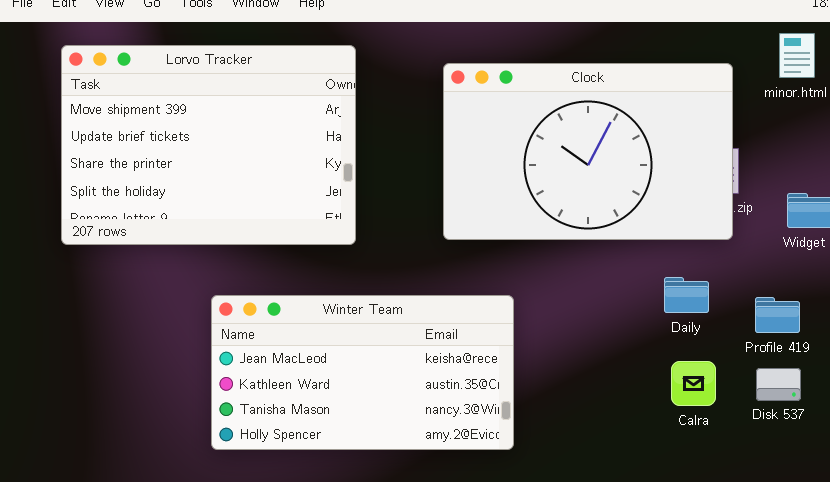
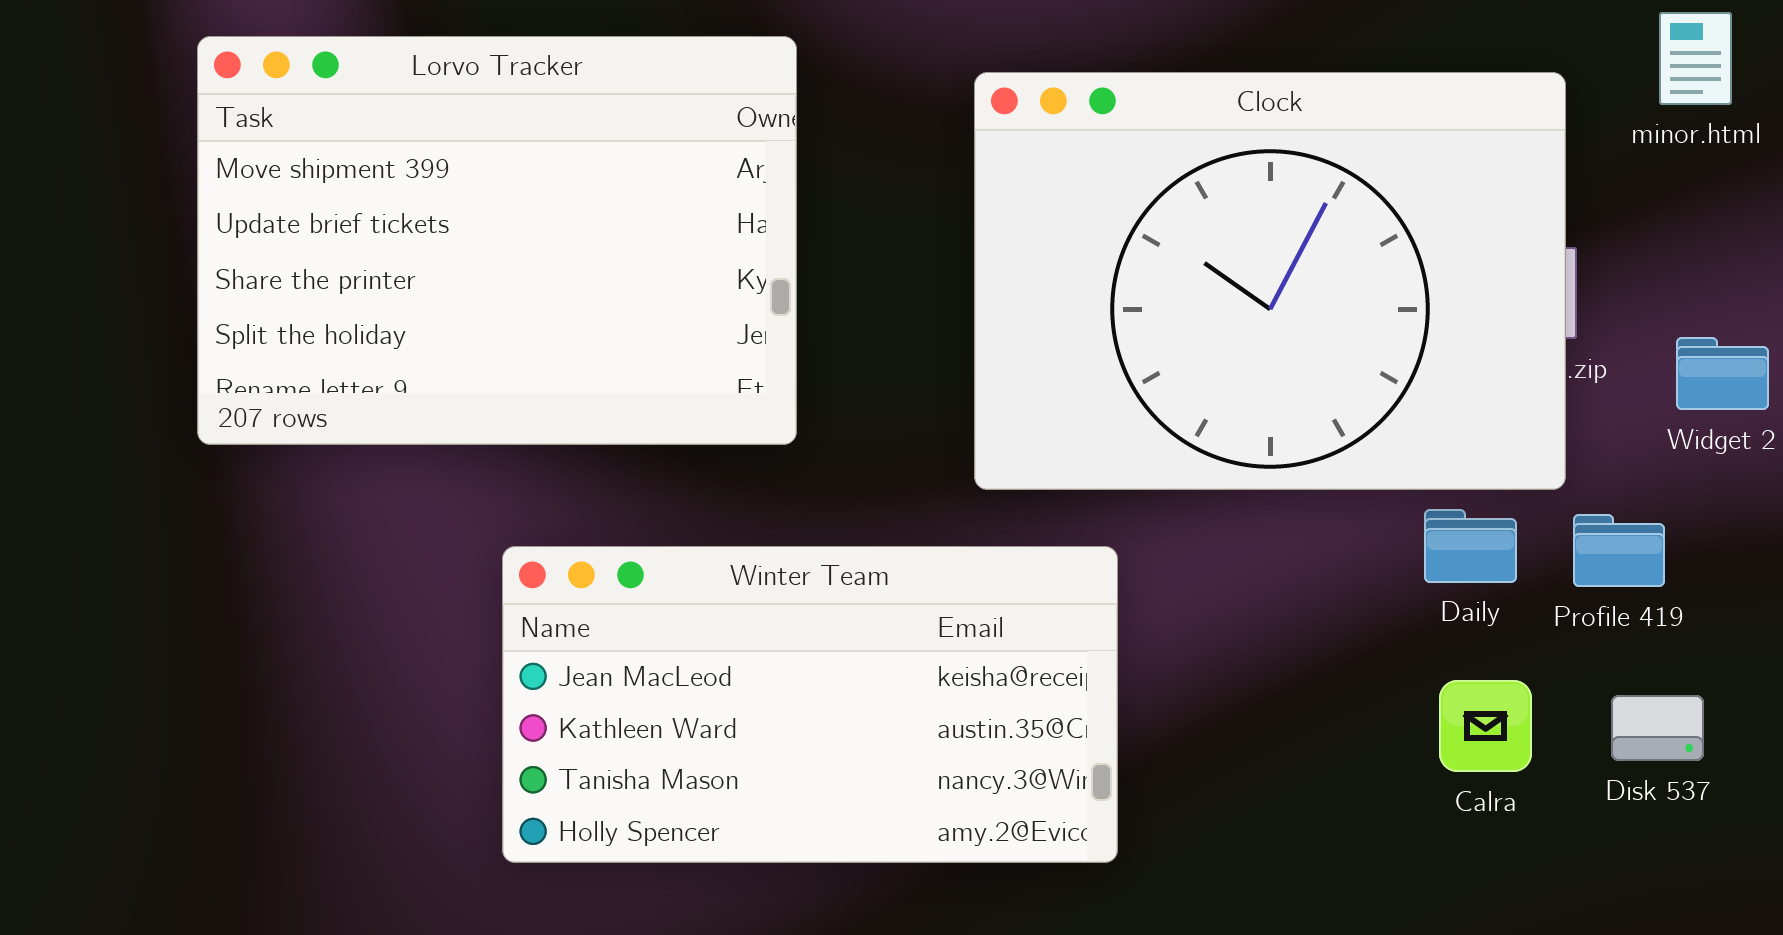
Clock: [443,63,733,240] -> [974,72,1566,490], resized
Profile 419: [755,297,800,333] -> [1573,514,1665,587], moved

